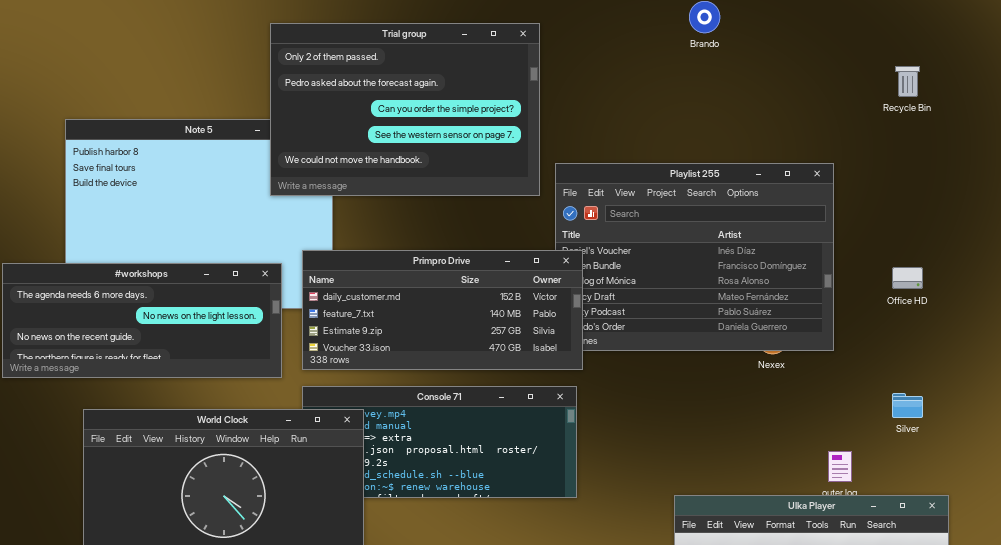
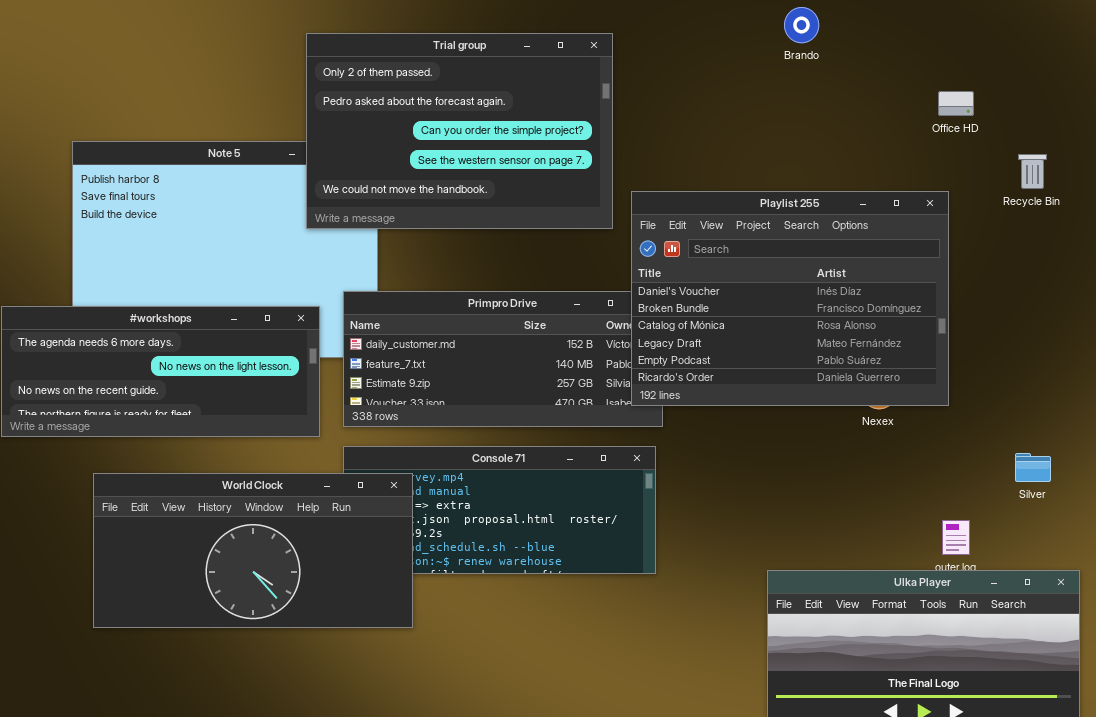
Recycle Bin: [895,66,920,97] -> [1018,154,1047,189], moved
Playlist 255: [555,163,834,351] -> [631,191,949,406], raised
Office HD: [892,267,923,289] -> [938,91,974,116], moved

